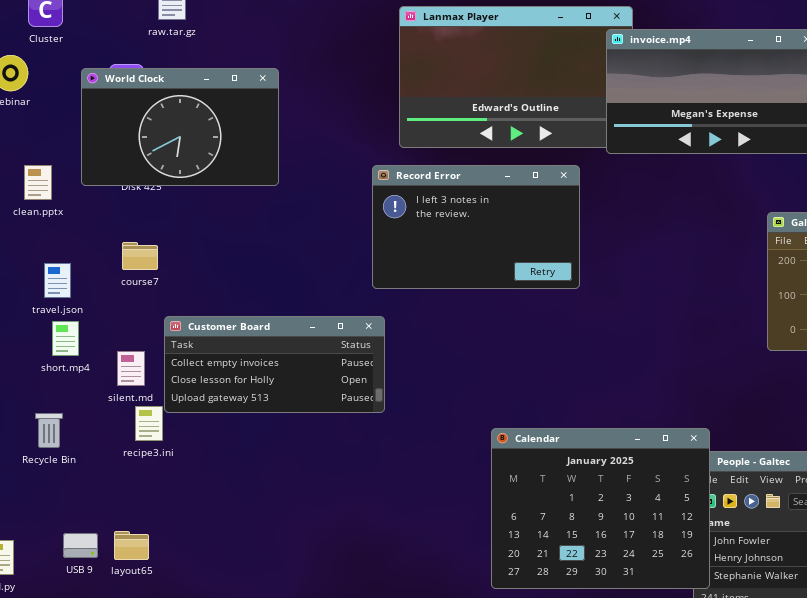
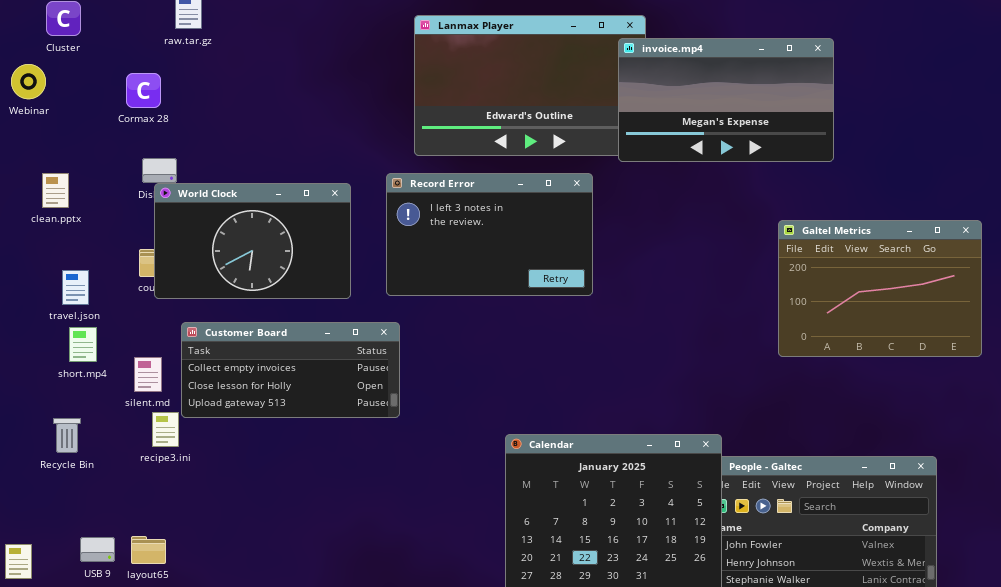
World Clock: [81,68,279,186] -> [154,183,351,299], moved

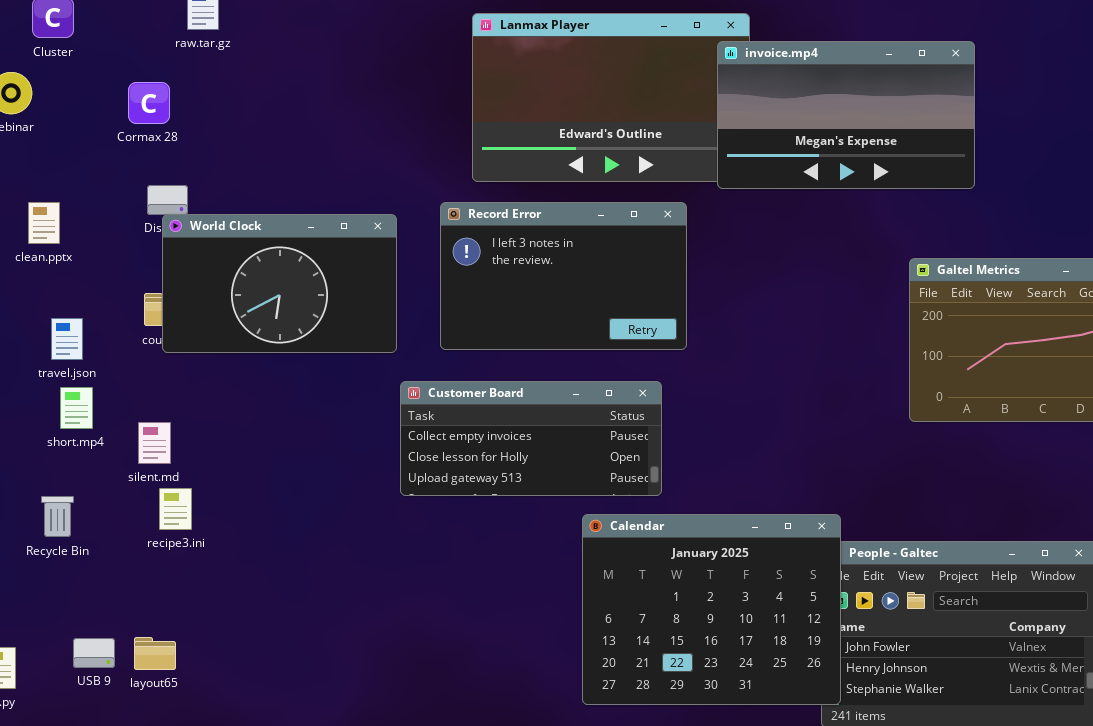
Customer Board: [181,322,400,418] -> [400,381,662,496], moved

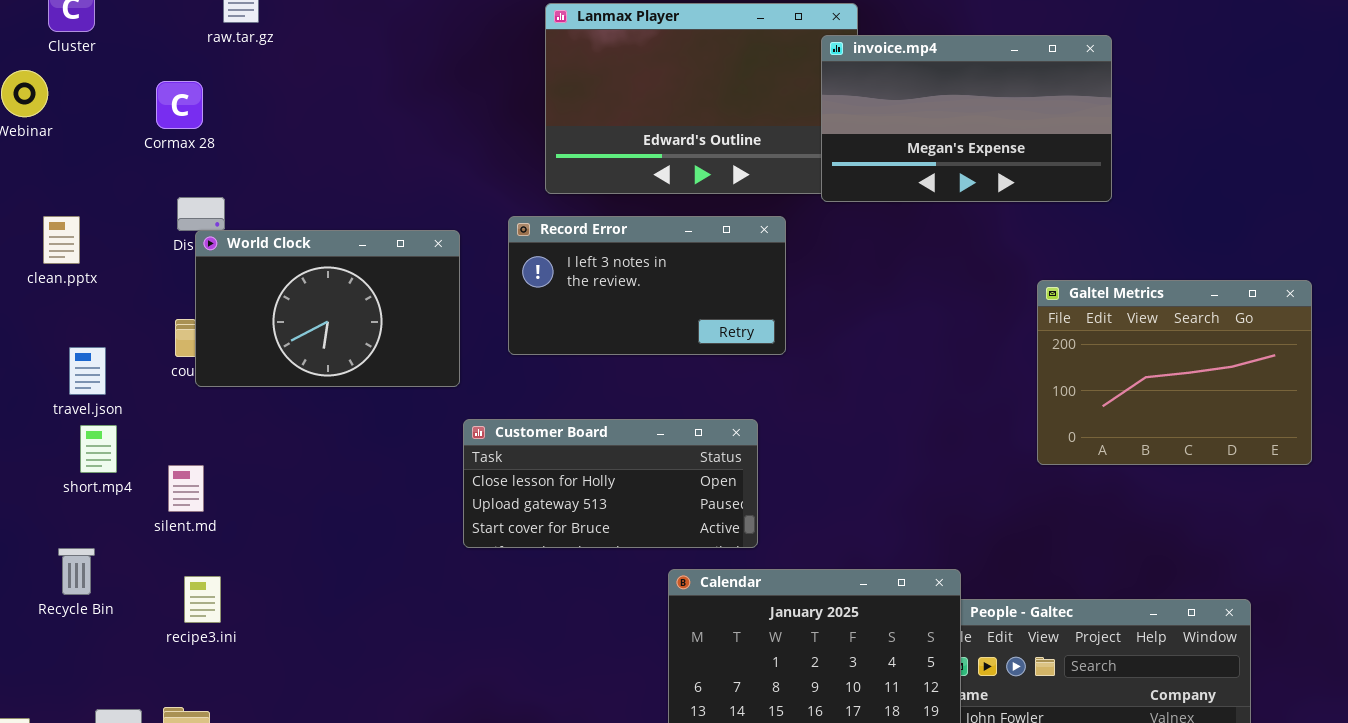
Record Error: [440,202,687,350] -> [508,216,786,355], resized
Customer Board: [400,381,662,496] -> [463,419,758,548], scrolled down 1 row
recipe3.ini: [159,488,192,530] -> [184,576,221,623], moved

